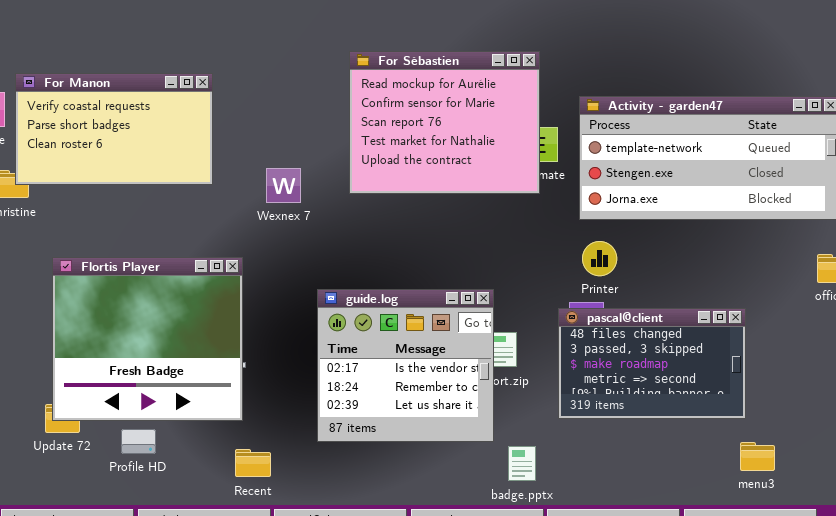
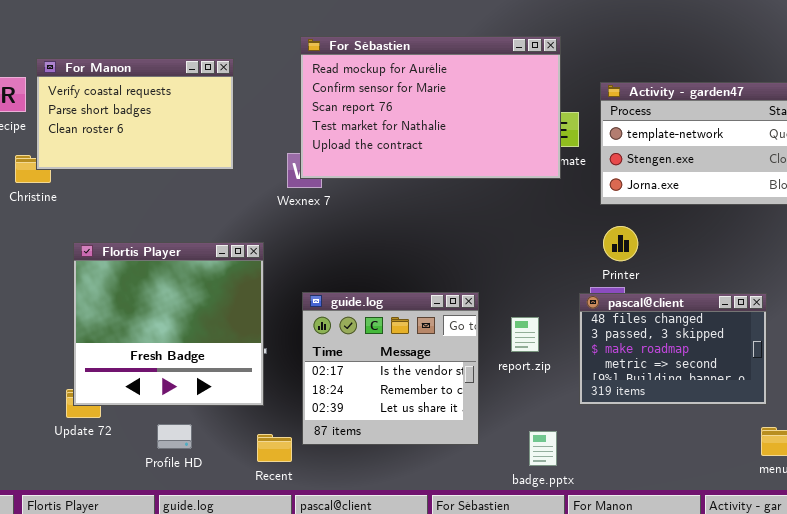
For Sébastien: [349,51,540,194] -> [300,36,561,179], resized
guide.log: [317,289,494,442] -> [302,292,479,445], moved
Profile HD: [121,429,156,454] -> [157,424,192,449], moved

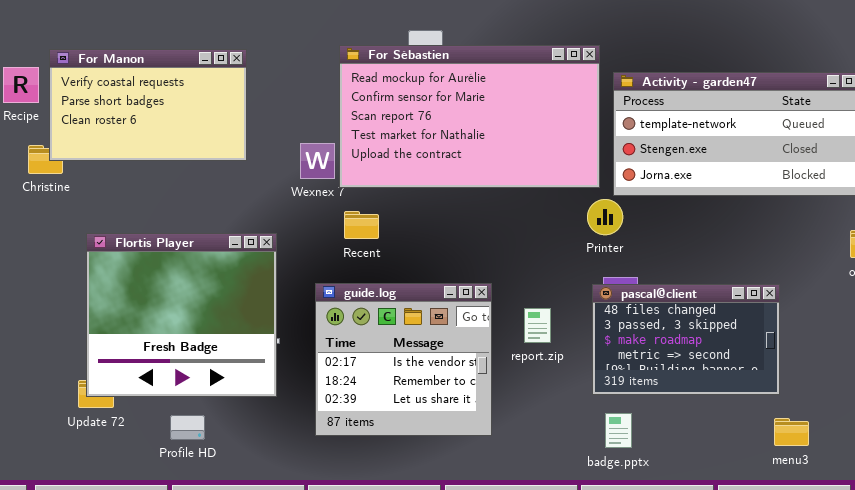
For Sébastien: [300,36,561,179] -> [339,45,600,188], moved
Printer: [603,226,638,261] -> [587,199,623,235], moved
badge.pptx: [529,431,557,466] -> [605,413,632,448], moved
Recent: [257,434,292,462] -> [344,211,379,239], moved

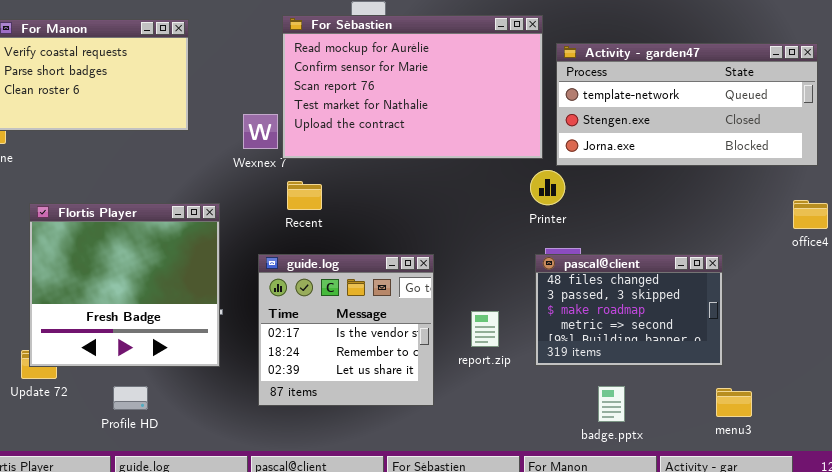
report.zip: [524,308,551,343] -> [471,311,499,347], moved
badge.pptx: [605,413,632,448] -> [598,386,625,422], moved

